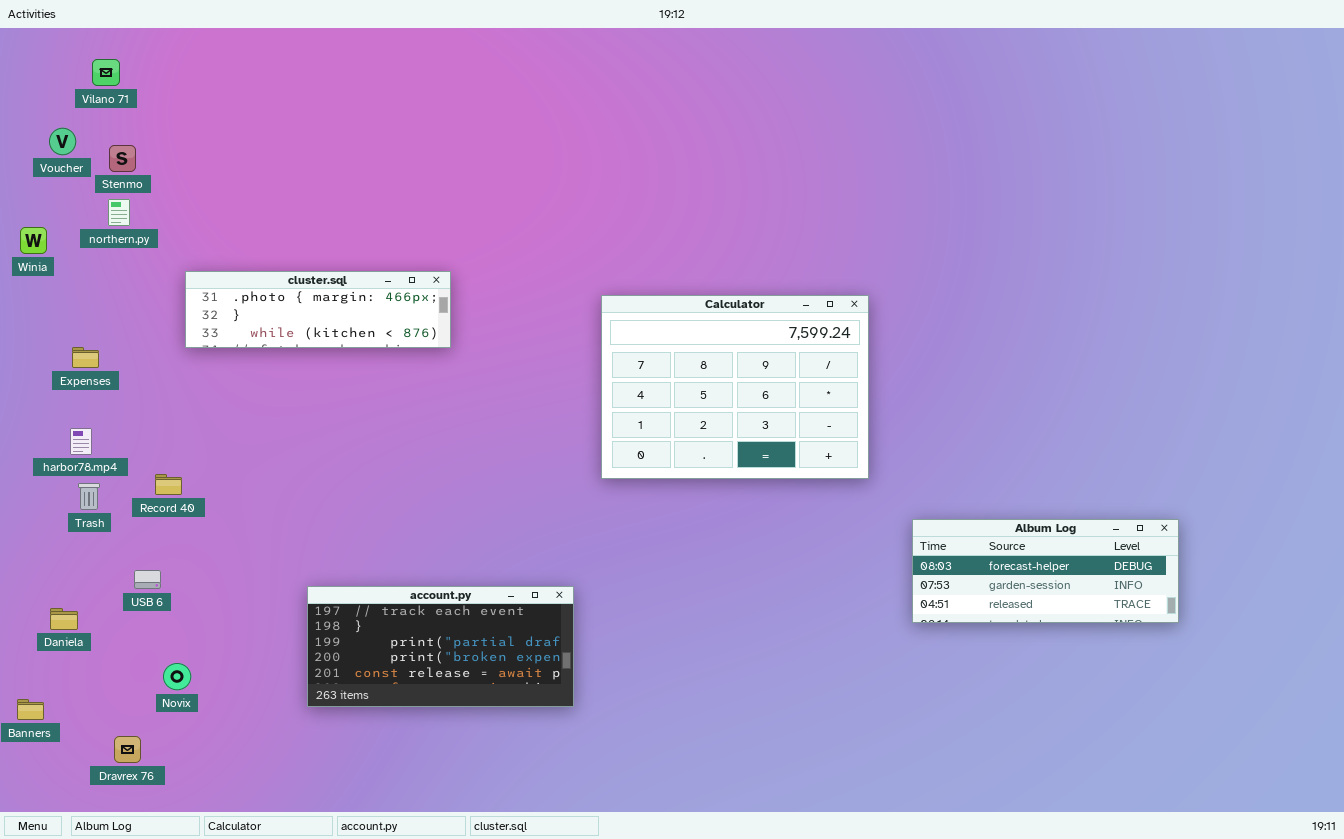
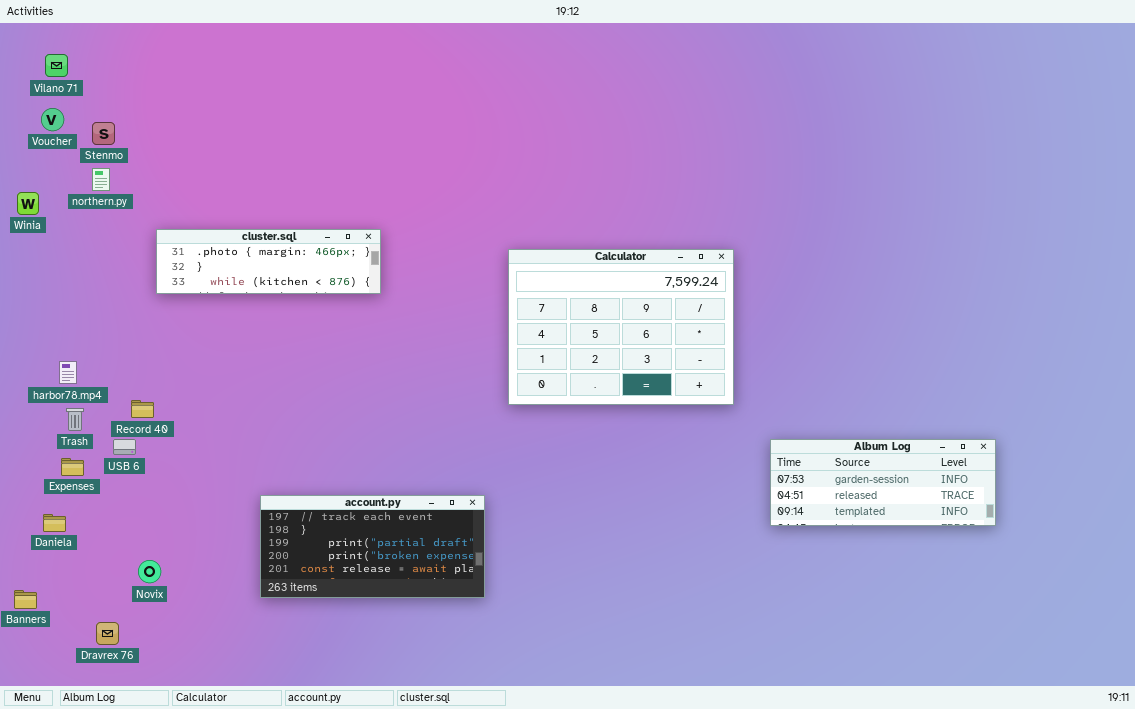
Vilano 71: [92,59,120,86] -> [45,54,68,77], moved
Expenses: [72,347,99,368] -> [61,458,84,476], moved
Album Log: [912,519,1179,623] -> [770,439,996,526], scrolled down 1 row
USB 6: [134,570,161,589] -> [113,439,136,455], moved

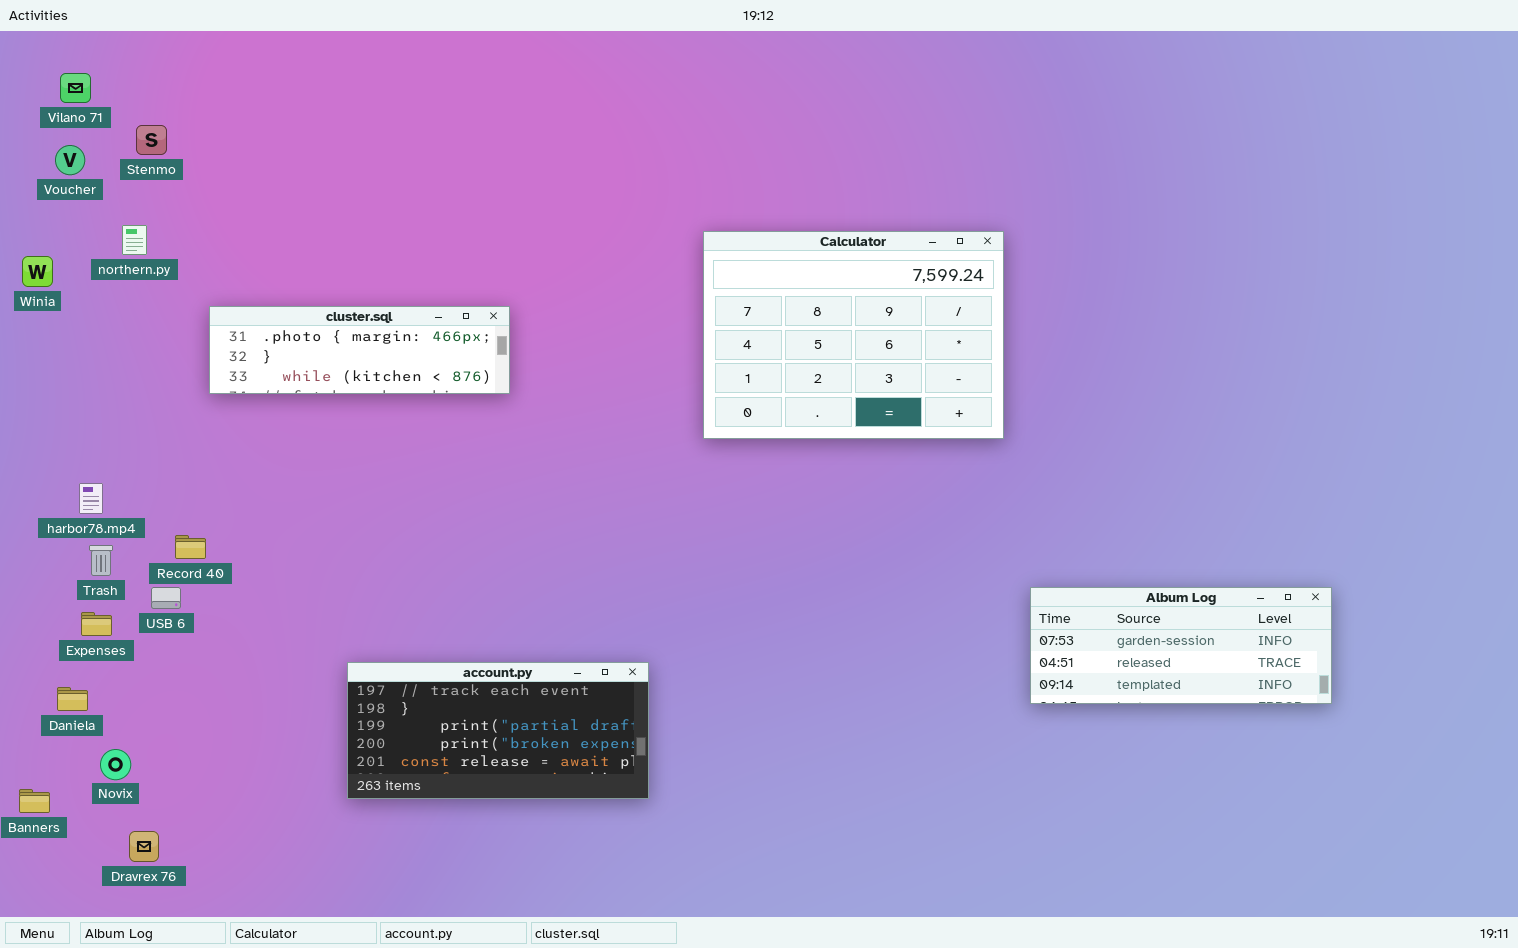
Stenmo: [92,122,115,145] -> [136,125,167,155], moved
Calculator: [508,249,734,405] -> [703,231,1004,439], moved
Novix: [138,560,161,583] -> [100,749,131,780], moved

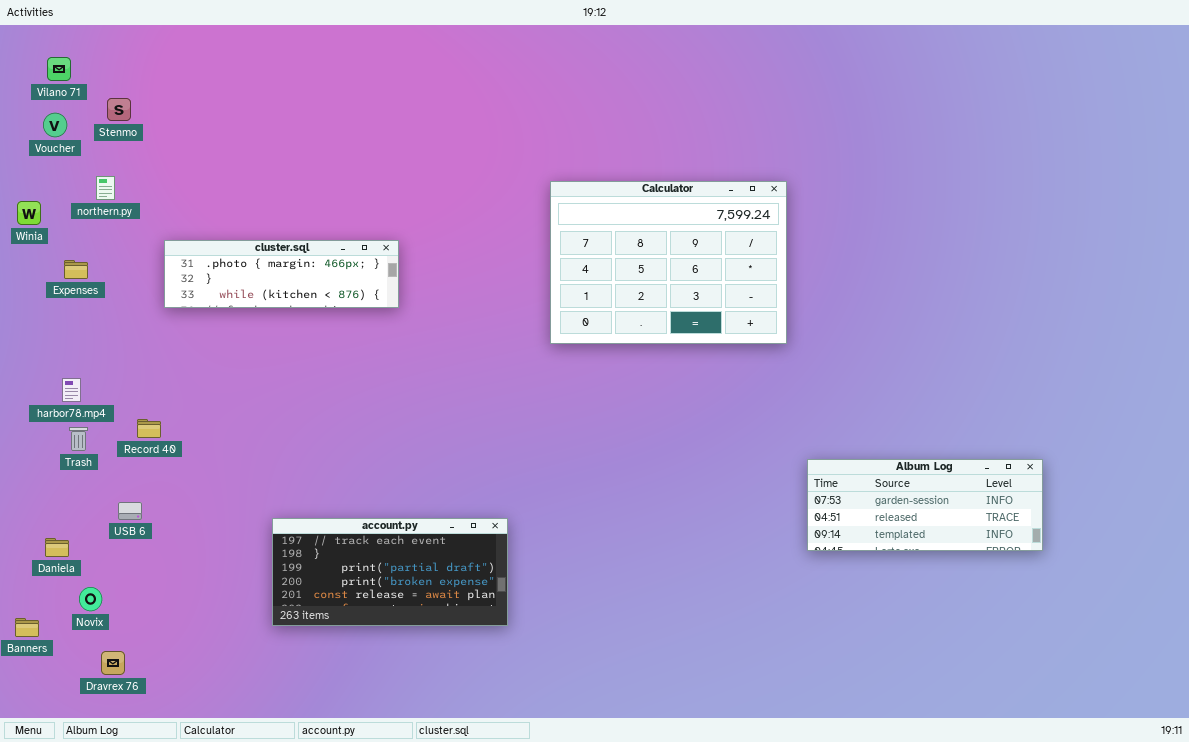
USB 6: [151,587,181,609] -> [118,502,142,520], moved
Expenses: [81,612,112,636] -> [64,260,88,279], moved

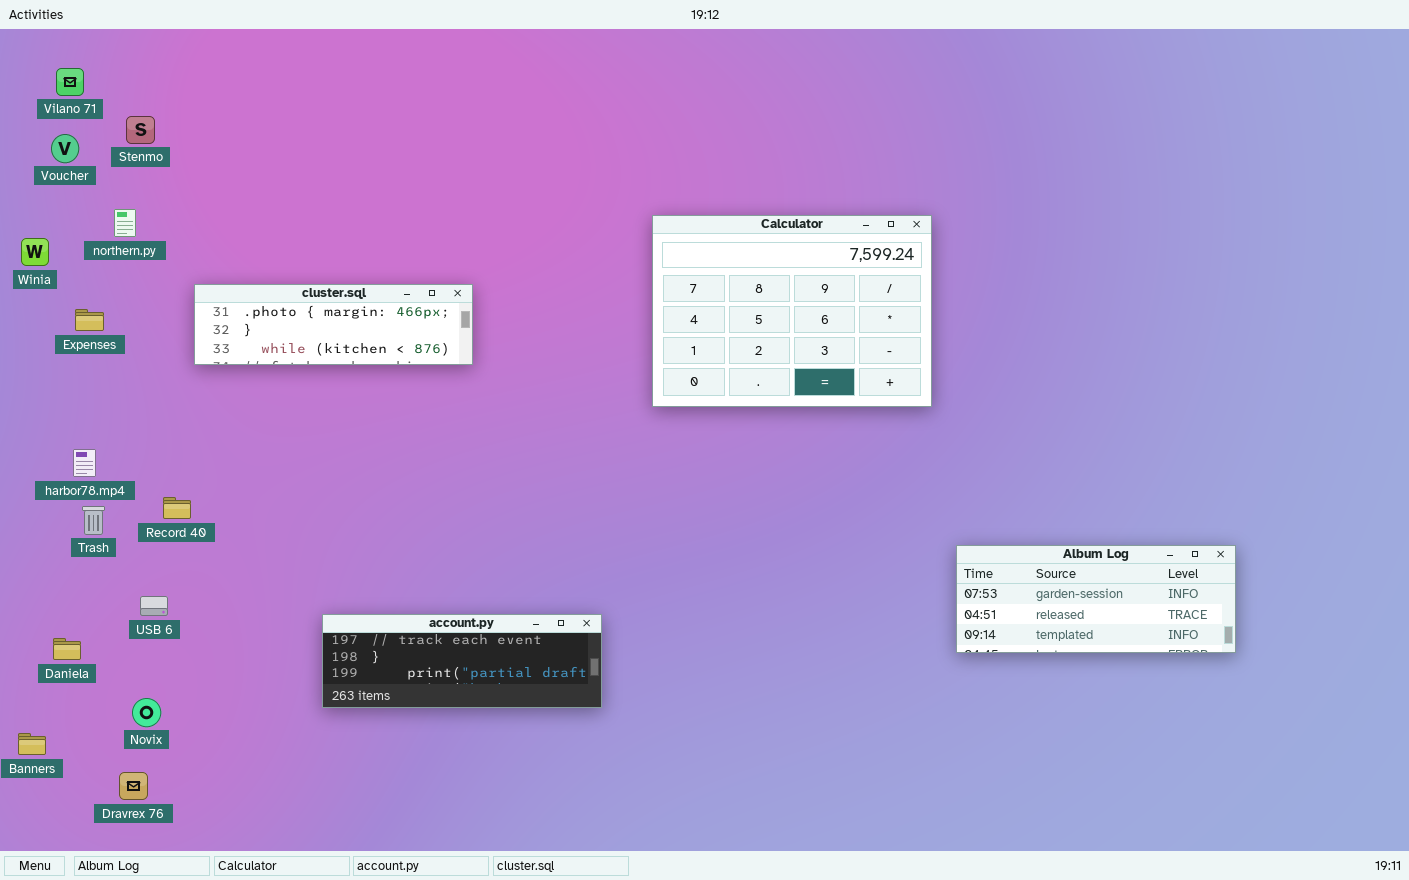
account.py: [272,518,508,626] -> [322,614,602,708], resized
Novix: [79,587,102,611] -> [132,698,161,727], moved

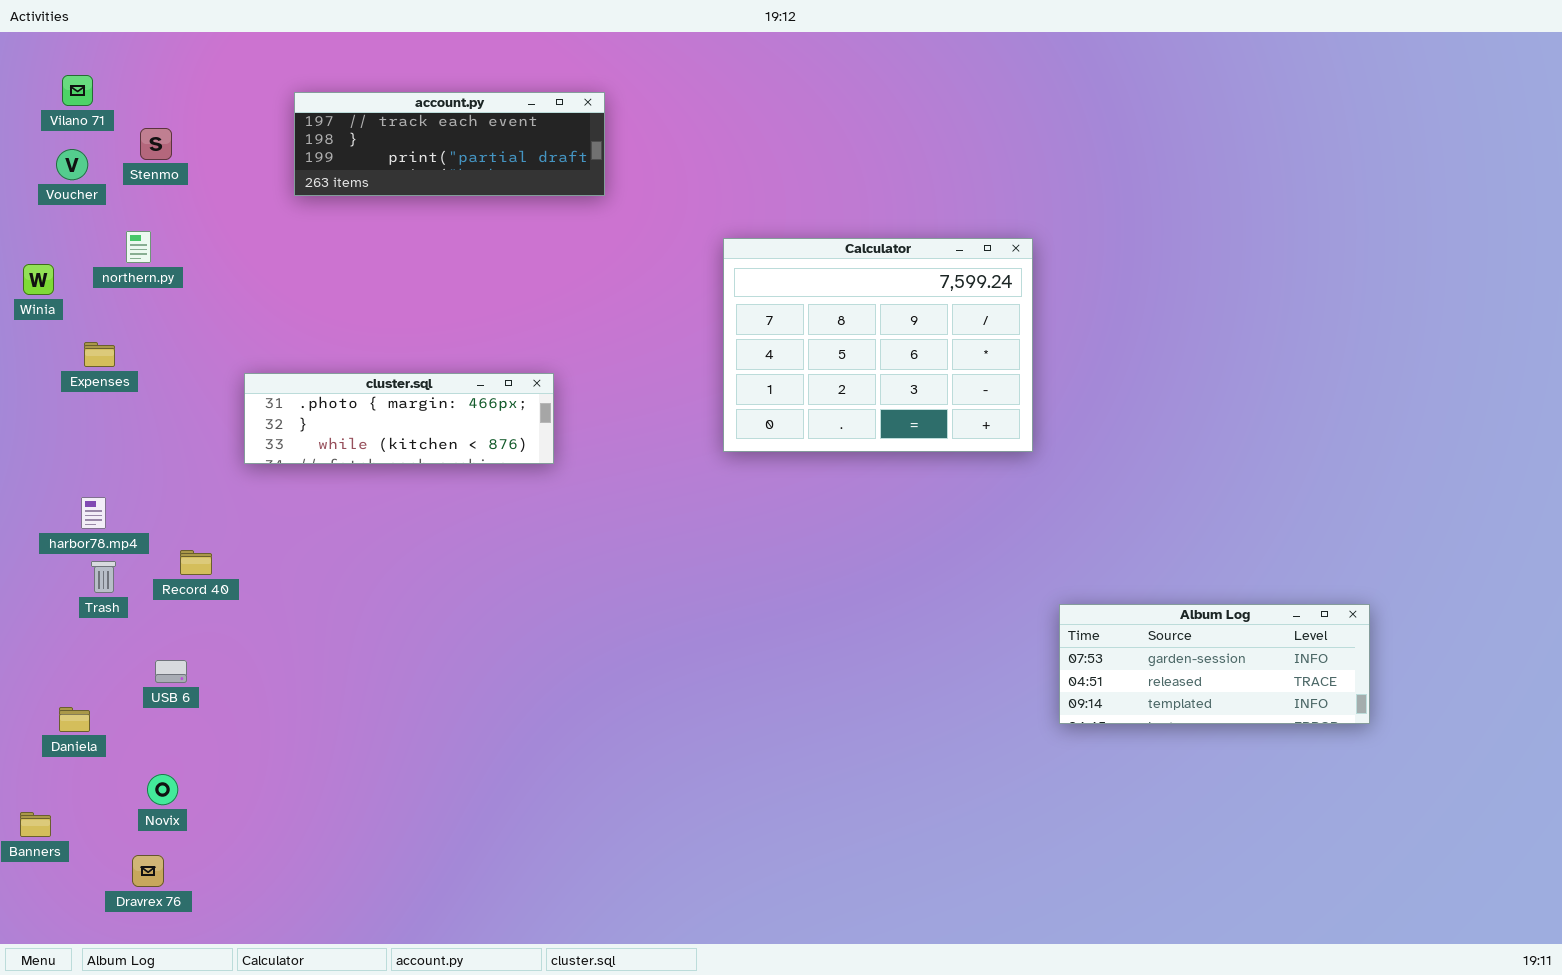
cluster.sql: [194,284,473,365] -> [244,373,554,464], moved
account.py: [322,614,602,708] -> [294,92,605,196], moved

